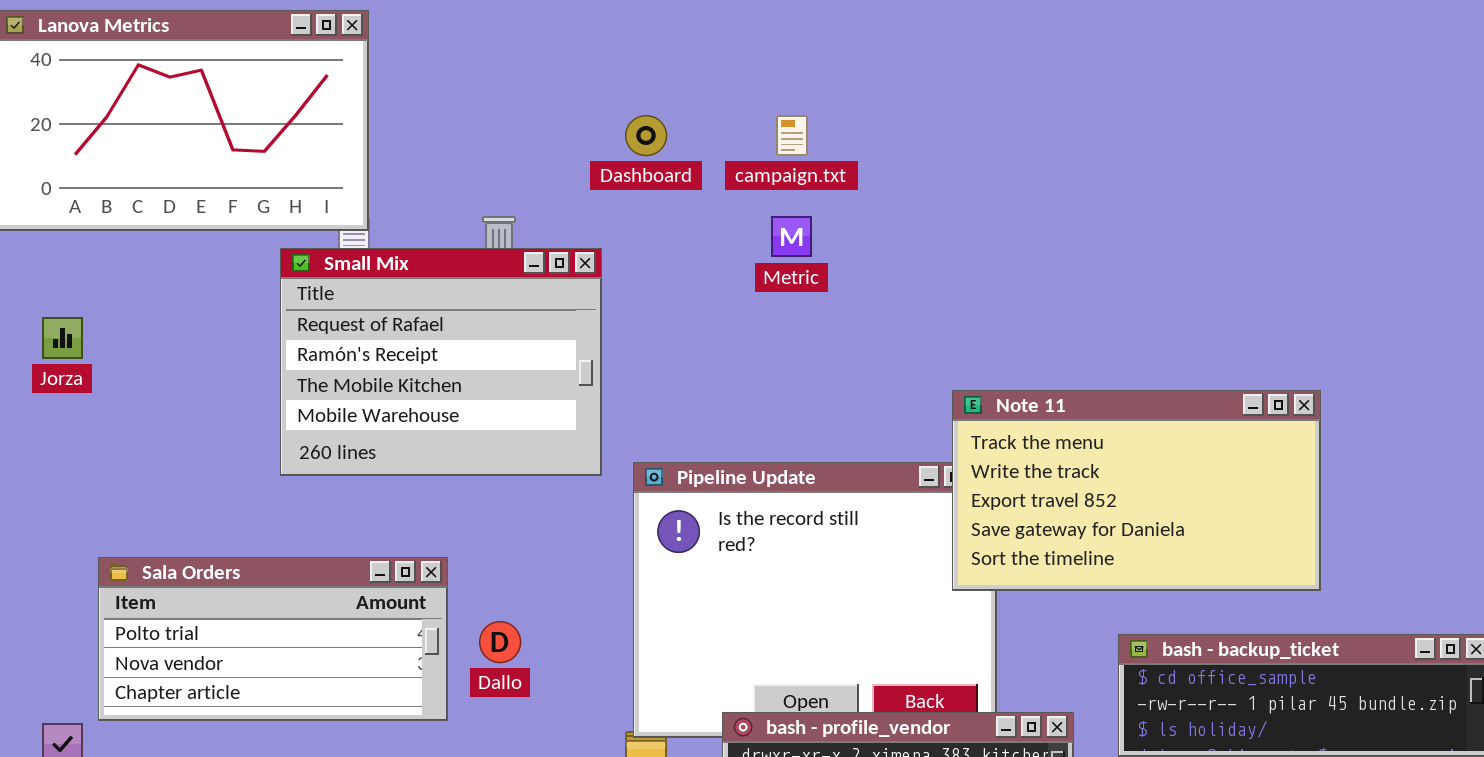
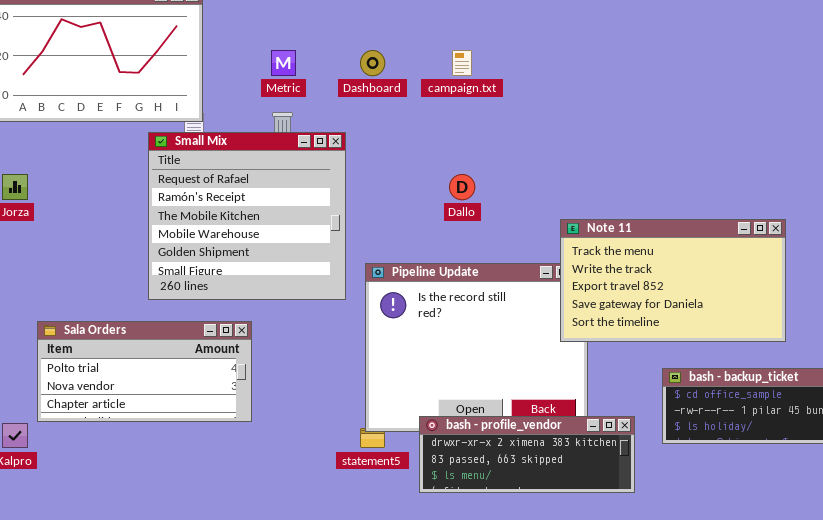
Metric: [771,216,812,257] -> [271,50,296,76], moved
Small Mix: [280,248,602,476] -> [148,132,346,300], resized
Dallo: [479,621,521,663] -> [449,174,475,200], moved

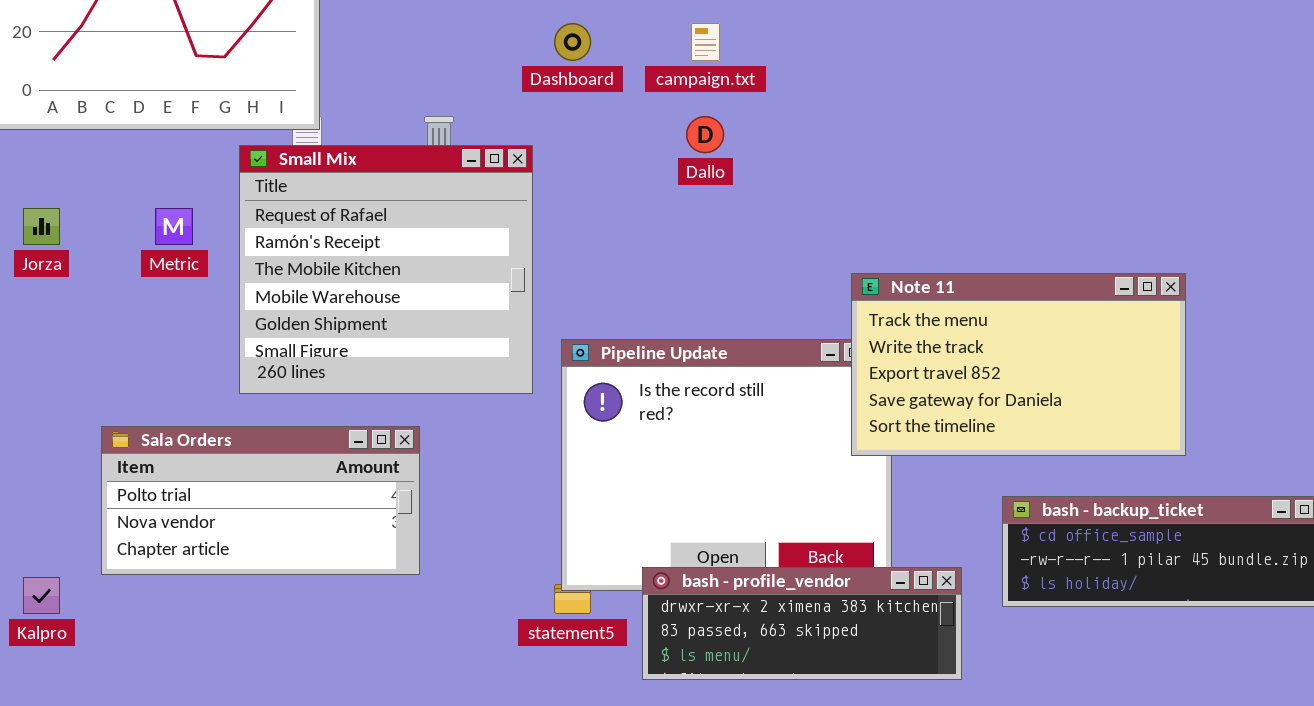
Metric: [271,50,296,76] -> [155,208,193,245], moved
Dallo: [449,174,475,200] -> [686,116,724,153], moved
Sala Orders: [37,321,252,422] -> [101,426,420,575], moved

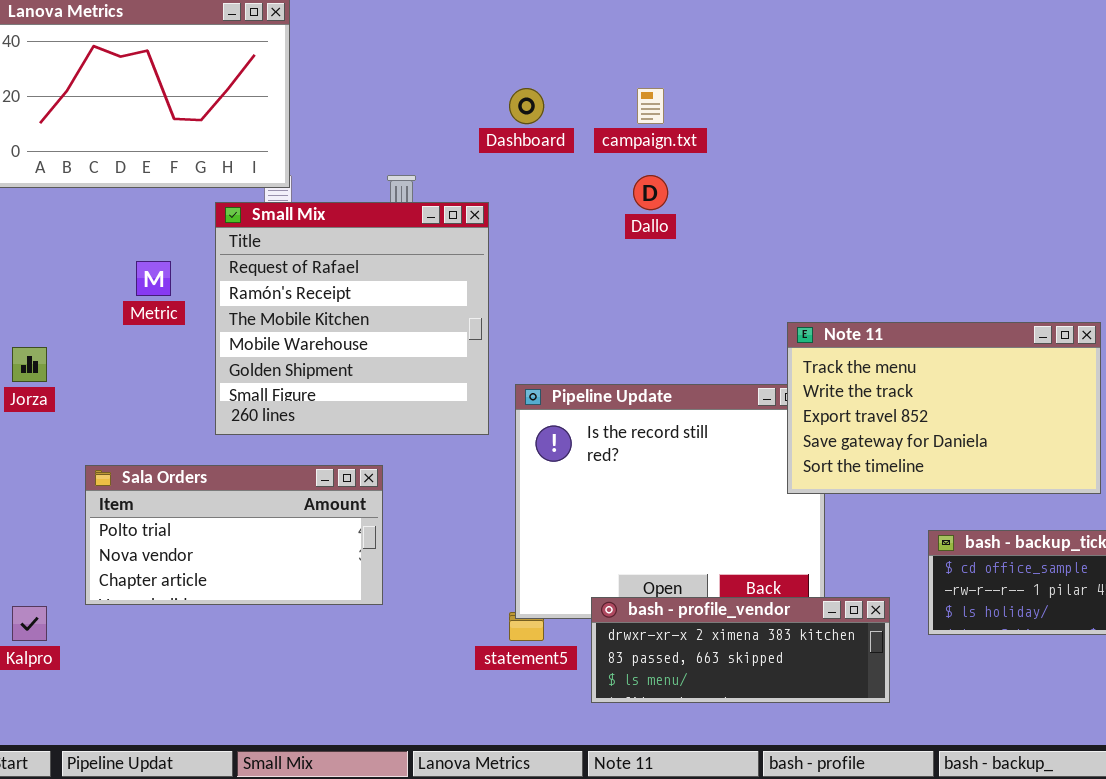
Jorza: [23,208,60,245] -> [12,347,47,382], moved

